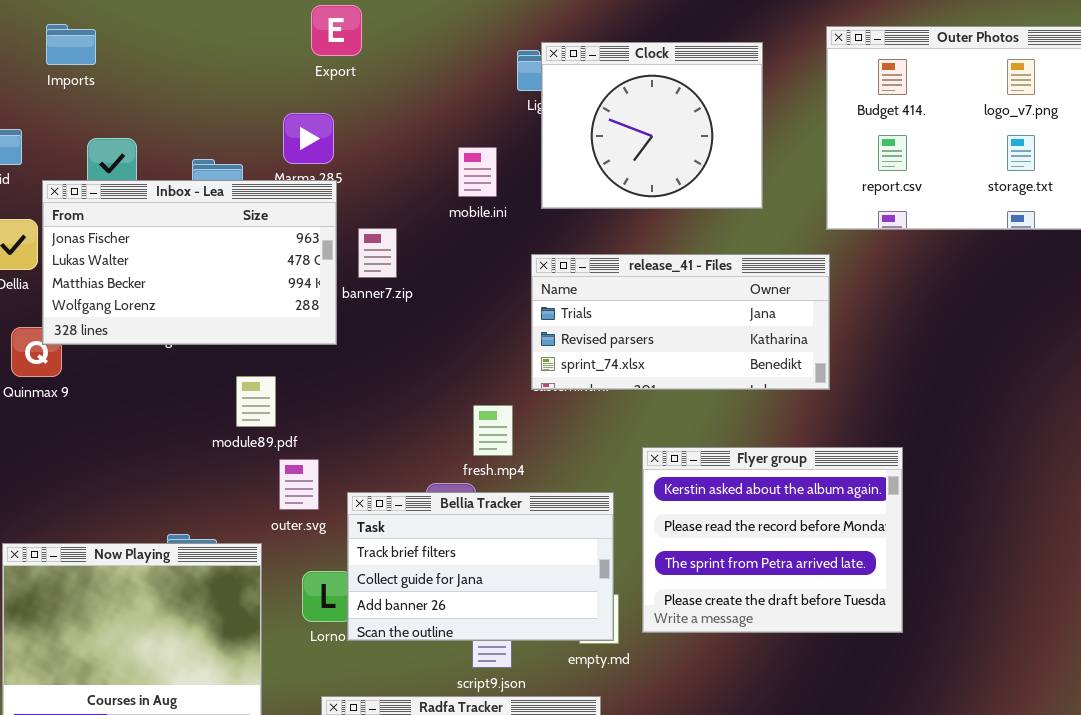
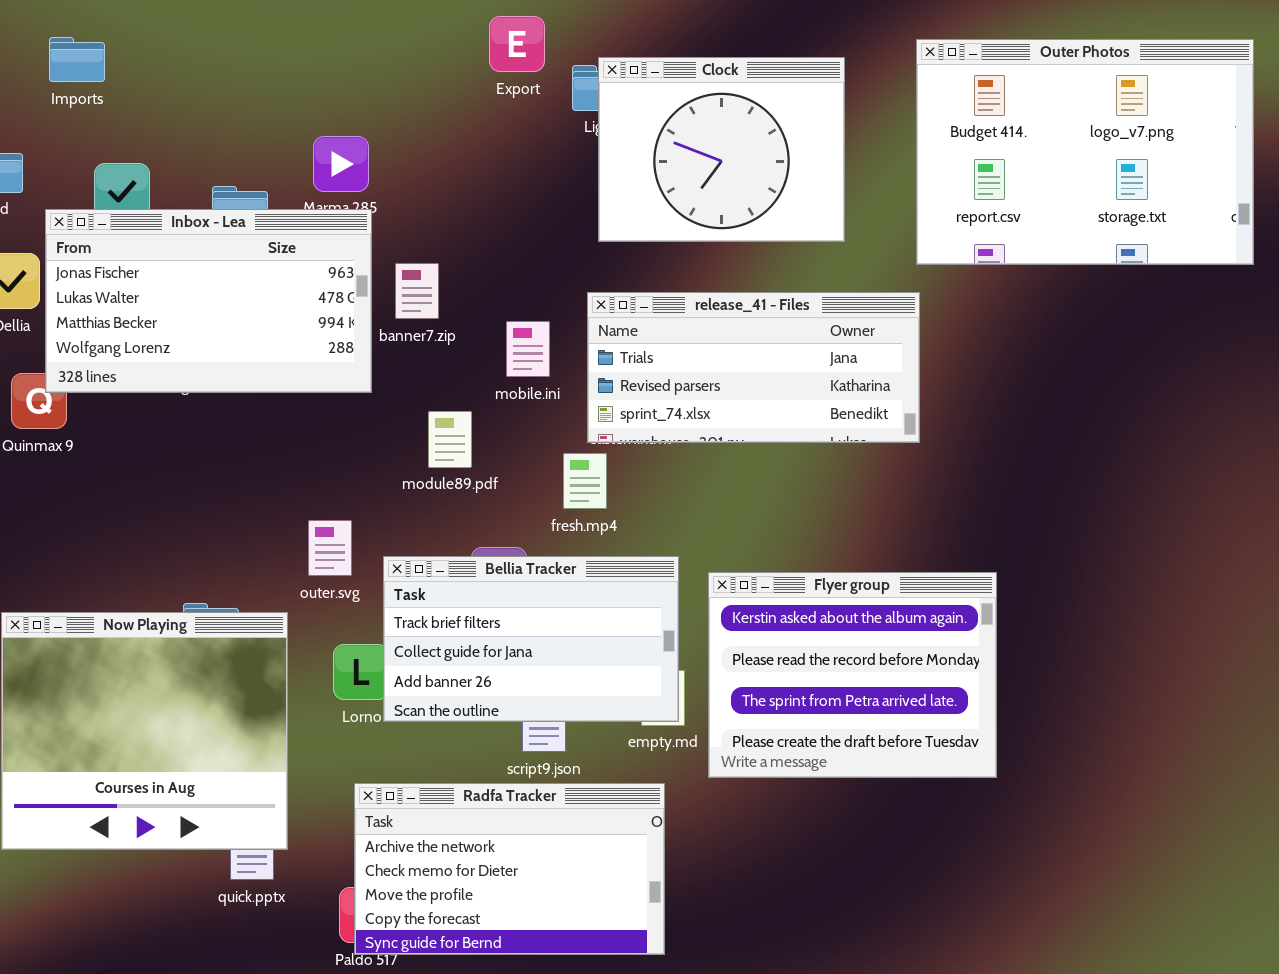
Export: [311,5,362,56] -> [489,16,545,72], moved
mobile.ini: [458,147,497,197] -> [506,321,550,377], moved
module89.pdf: [236,376,276,427] -> [428,411,472,468], moved
fresh.mp4: [473,405,513,456] -> [563,453,607,509], moved
Flyer group: [642,447,903,633] -> [708,572,997,778], moved

